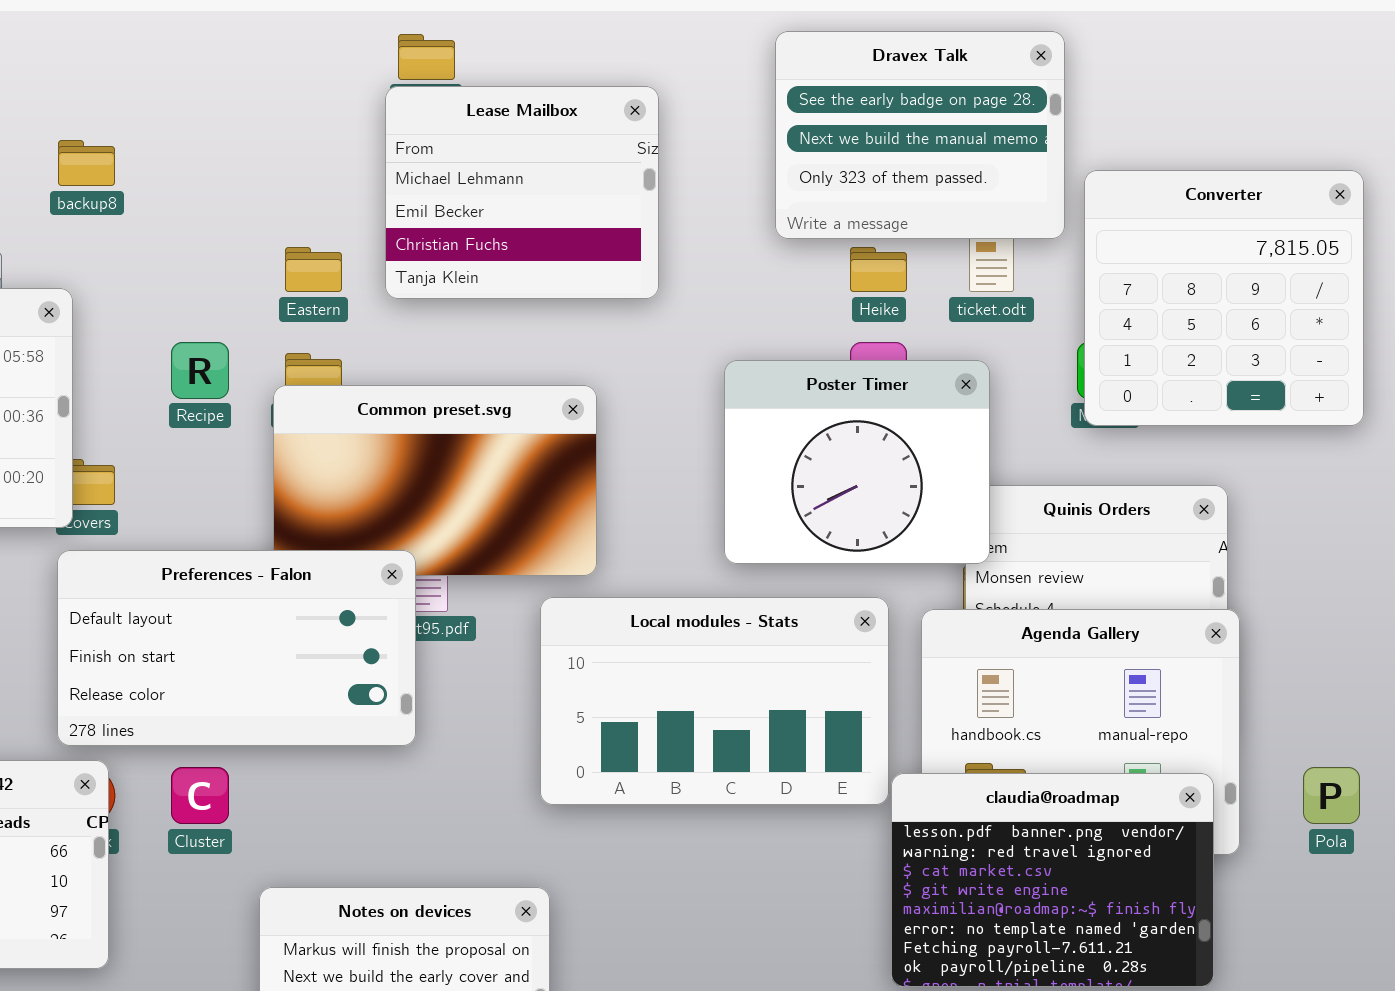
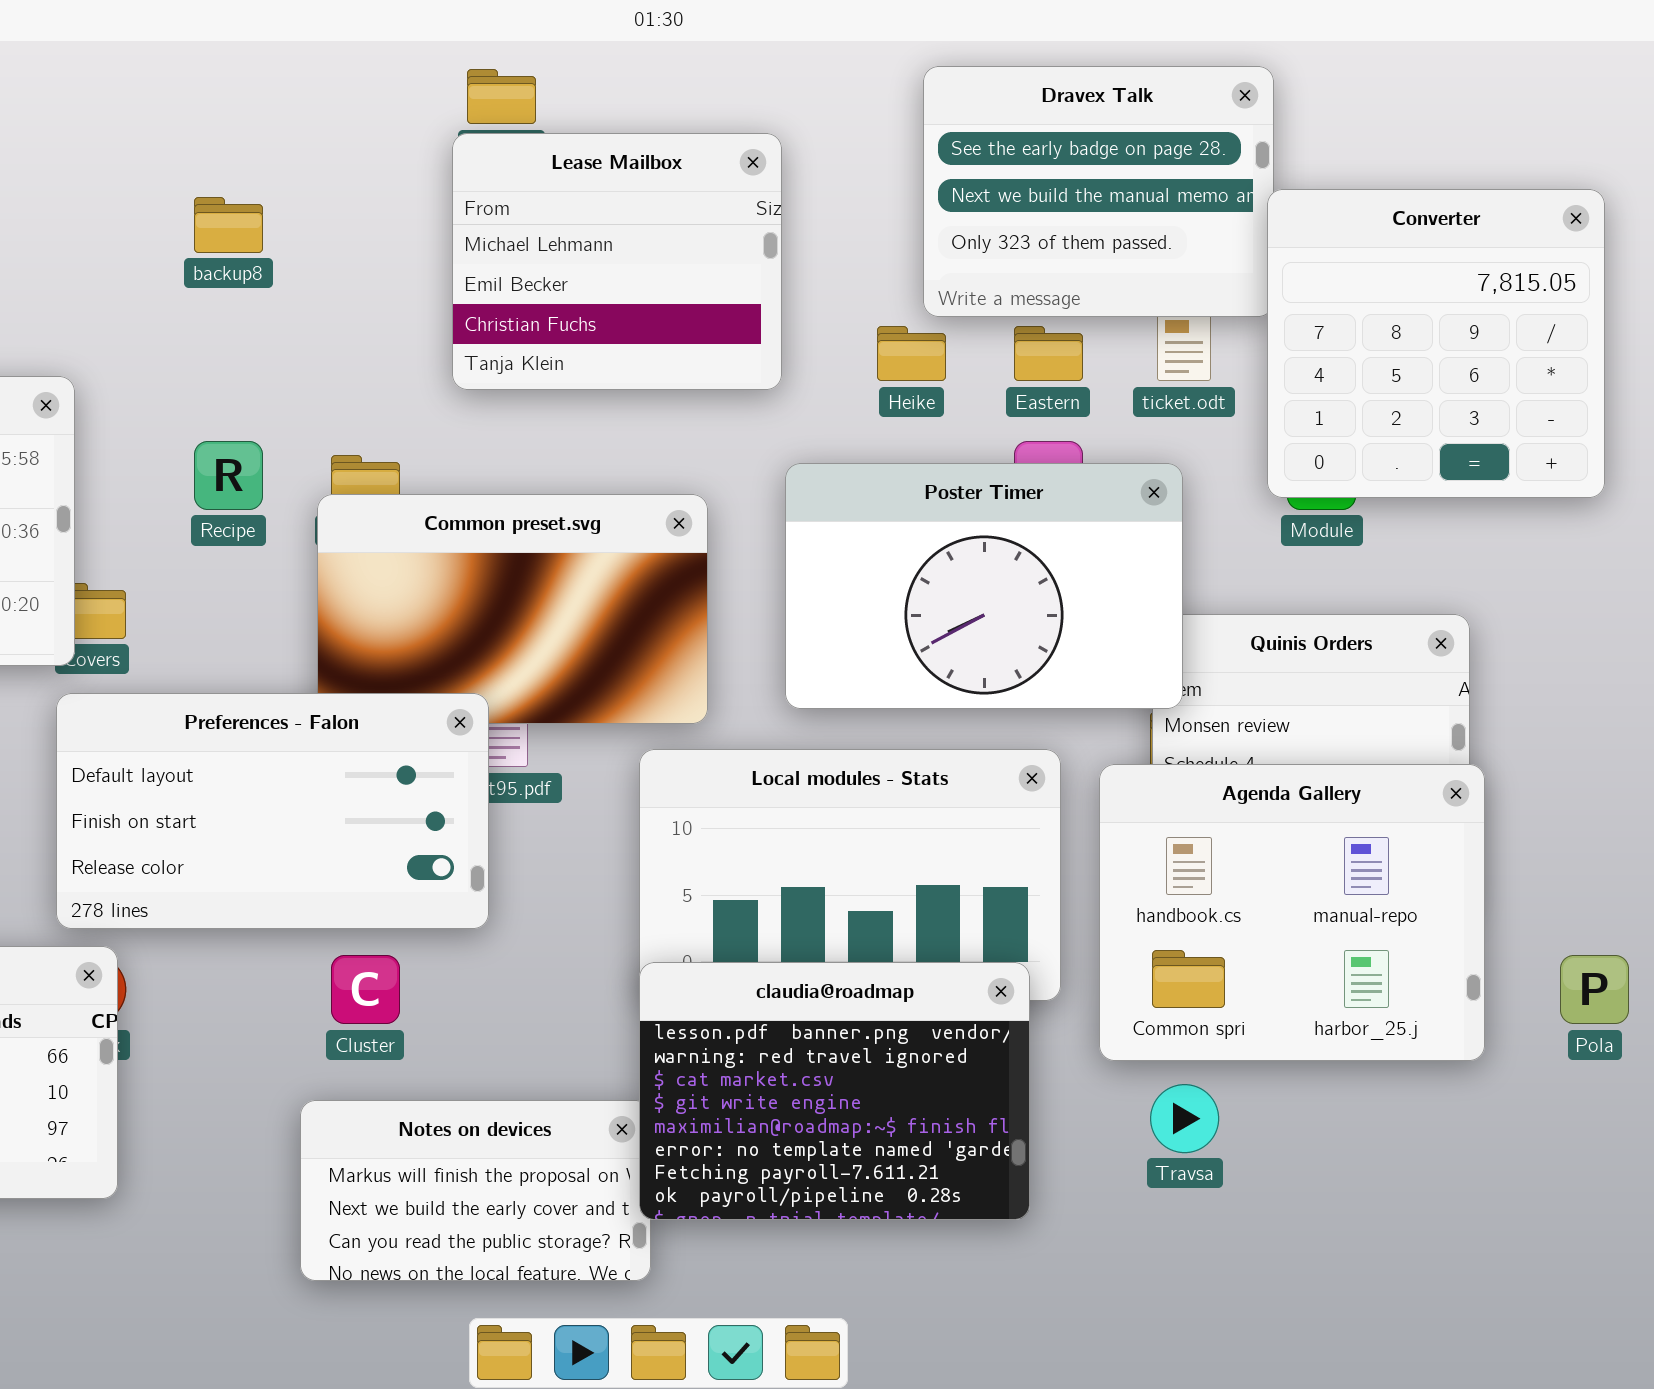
backup8: [58,140,115,186] -> [194,197,263,253], moved
Converter: [1084,170,1364,426] -> [1267,189,1605,498], moved
Eastern: [285,247,342,292] -> [1014,326,1083,381], moved
Heike: [850,247,907,292] -> [877,326,946,381], moved
Poster Timer: [724,360,990,564] -> [785,463,1183,709], resized
Cluster: [171,767,229,824] -> [331,955,400,1024], moved
claudia@roadmap: [891,773,1214,987] -> [639,962,1030,1220], moved

